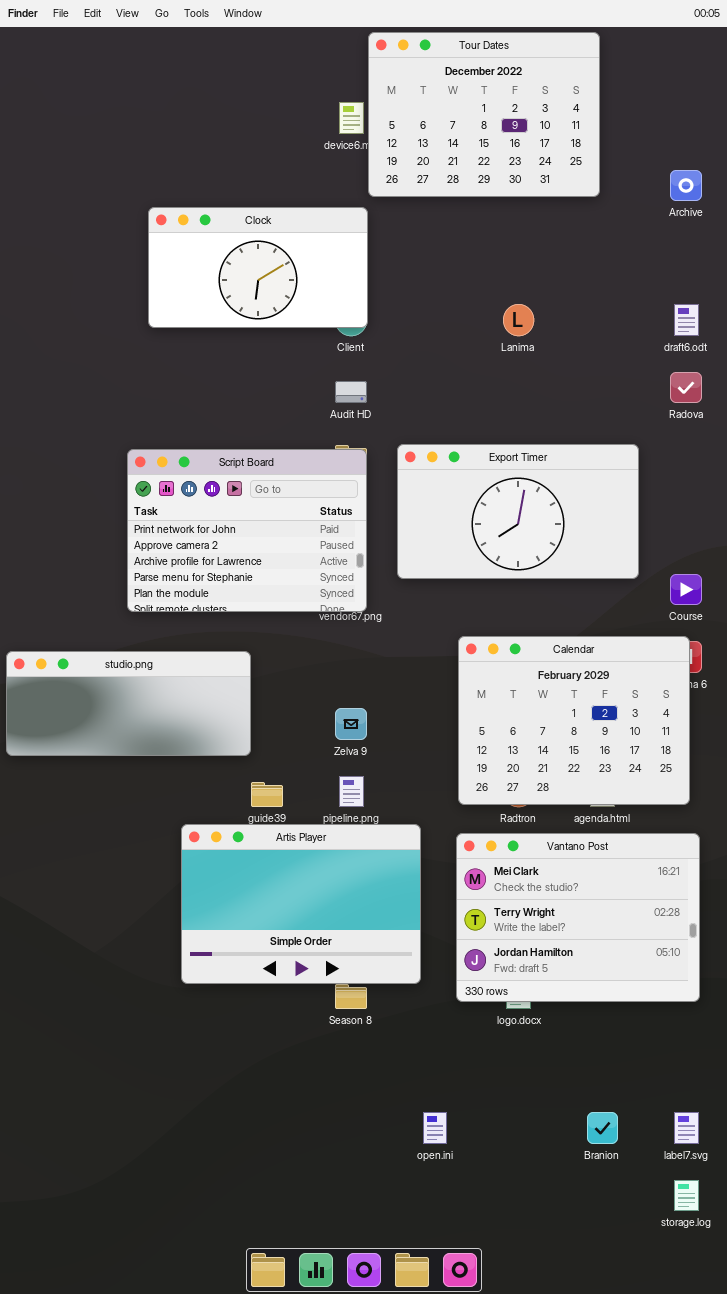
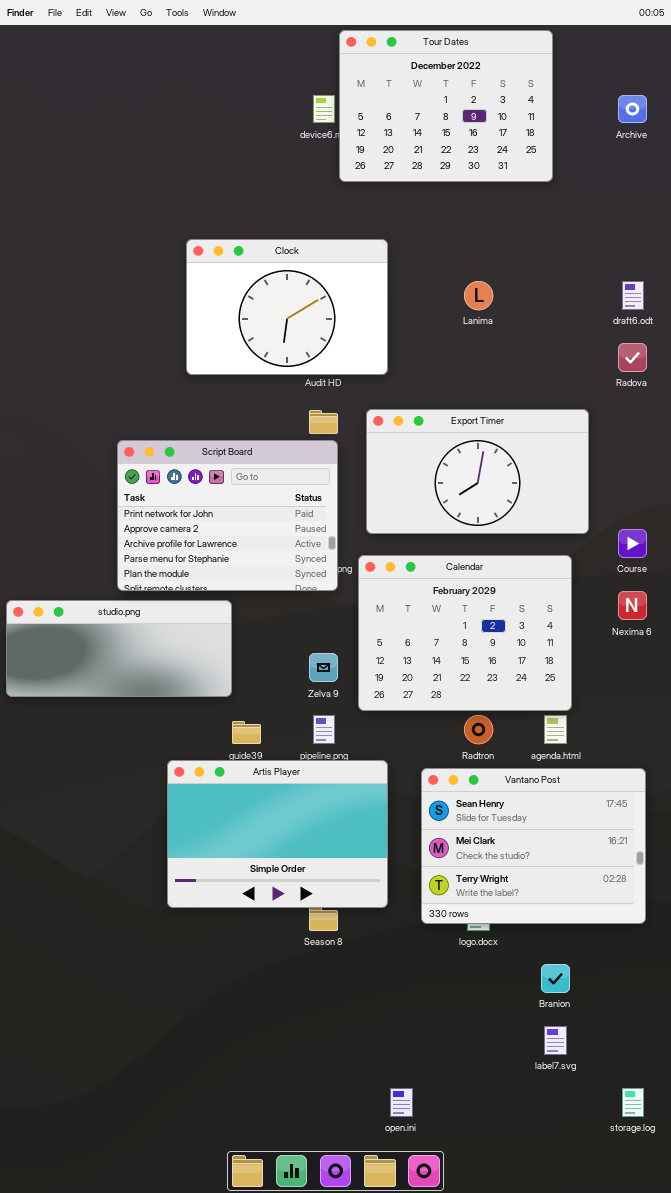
Archive: [670,170,702,201] -> [618,95,647,123], moved
Clock: [148,207,368,328] -> [186,239,388,375], moved, resized
Script Board: [127,449,367,612] -> [117,440,338,591], moved
Calendar: [458,636,690,805] -> [358,555,572,711], moved
Vantano Post: [456,833,700,1002] -> [421,768,646,924], scrolled up 1 row
open.ini: [423,1112,447,1144] -> [390,1088,413,1117], moved
Branion: [587,1112,618,1144] -> [541,964,570,993], moved
label7.svg: [674,1112,699,1144] -> [544,1026,567,1055], moved

